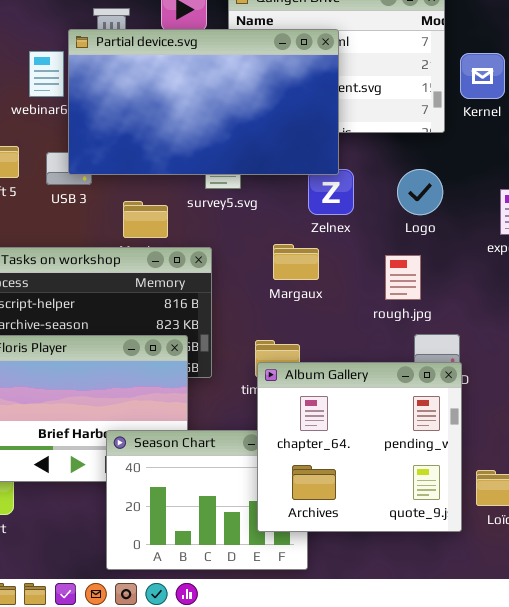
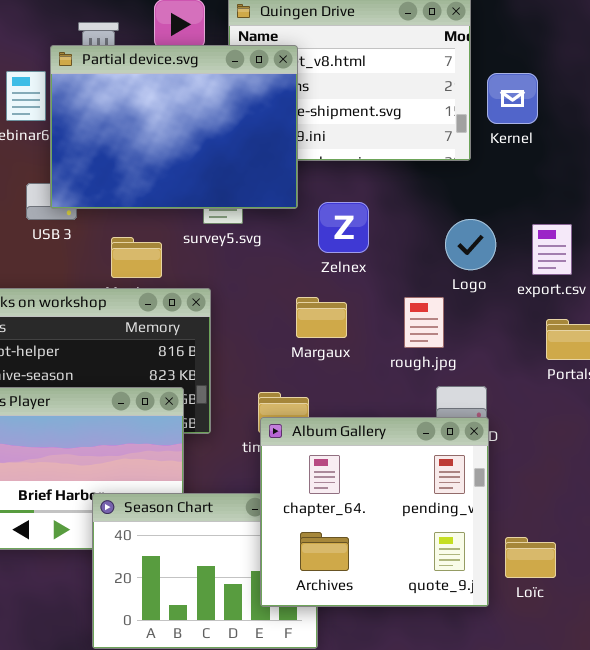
Partial device.svg: [68,29,339,175] -> [50,45,298,209], resized
Logo: [397,169,443,215] -> [445,219,496,270], moved
Margaux: [273,244,319,280] -> [296,297,347,338], moved

